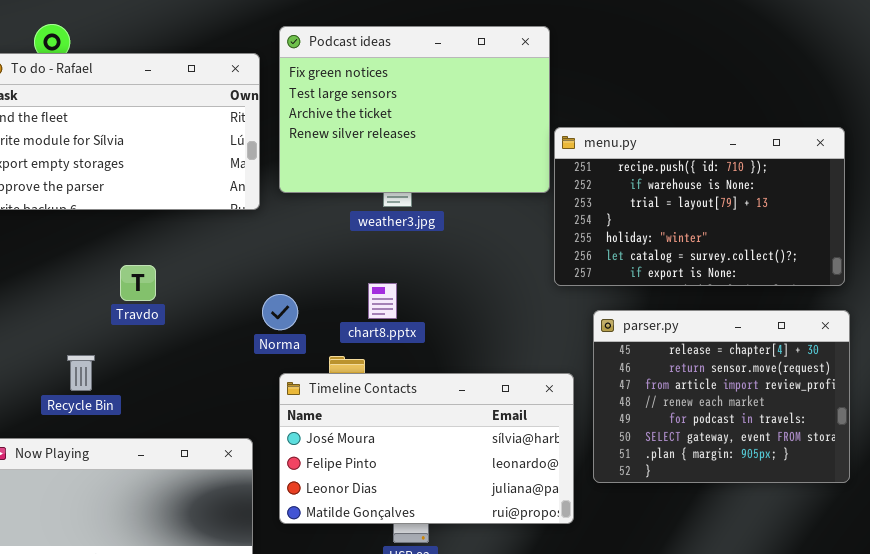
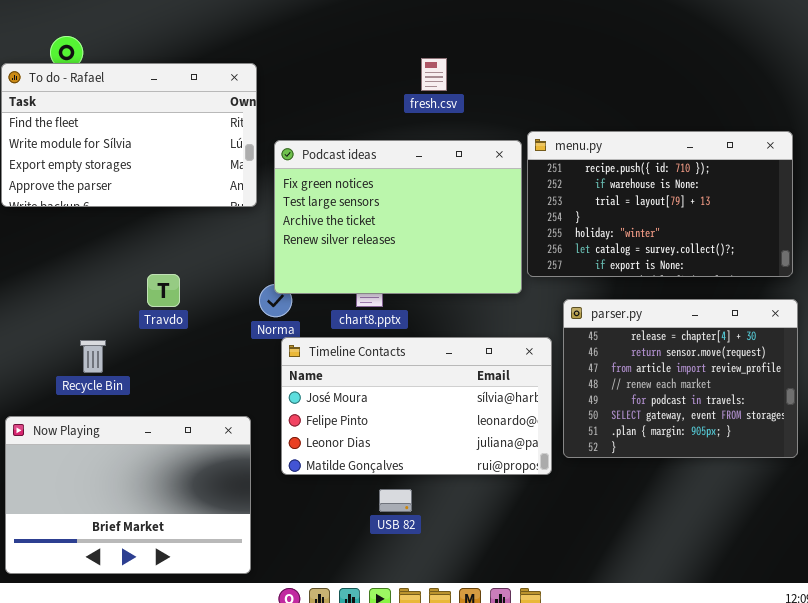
Podcast ideas: [279,26,550,193] -> [274,140,522,294], moved
Travdo: [120,265,156,301] -> [147,274,180,307], moved
Timeline Contacts: [279,373,574,524] -> [281,337,552,475], moved

